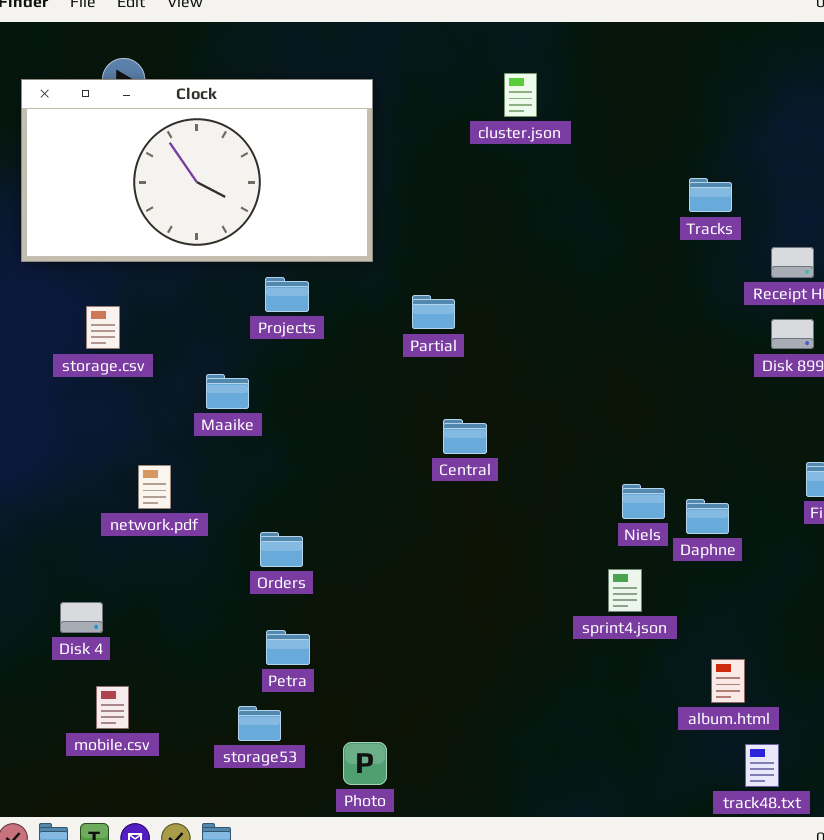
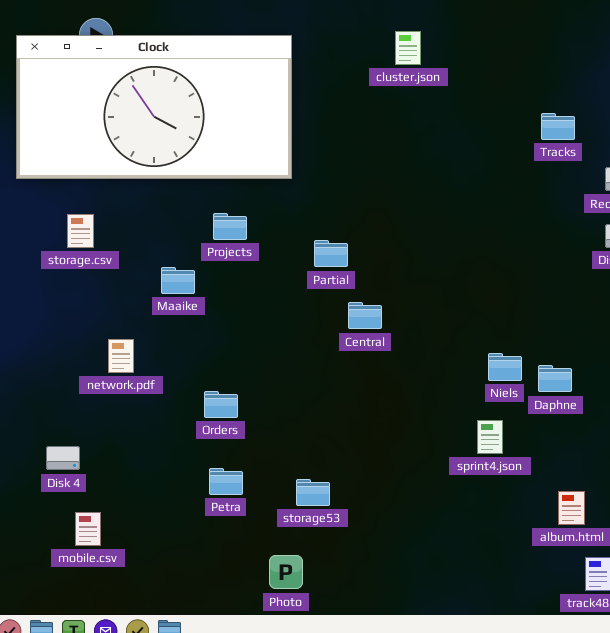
Projects: [265,277,309,312] -> [213,213,247,240], moved
Partial: [412,295,455,329] -> [314,240,348,267], moved
storage53: [238,706,281,741] -> [296,479,330,506], moved

